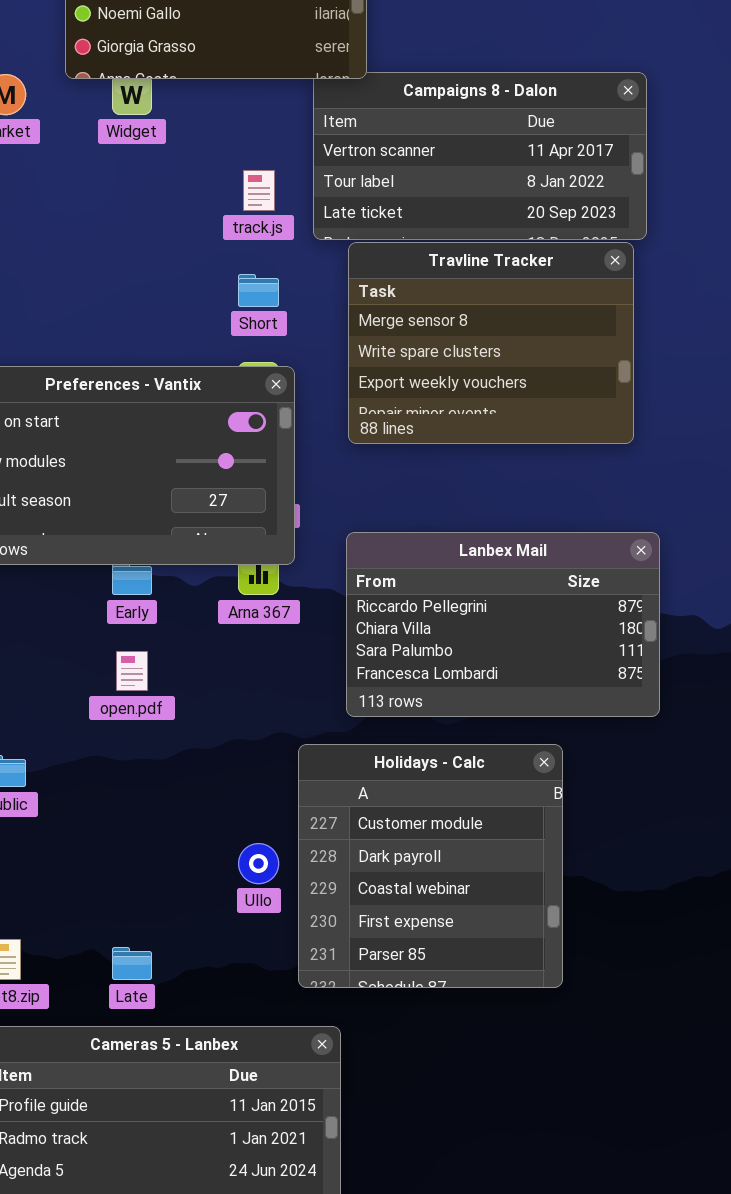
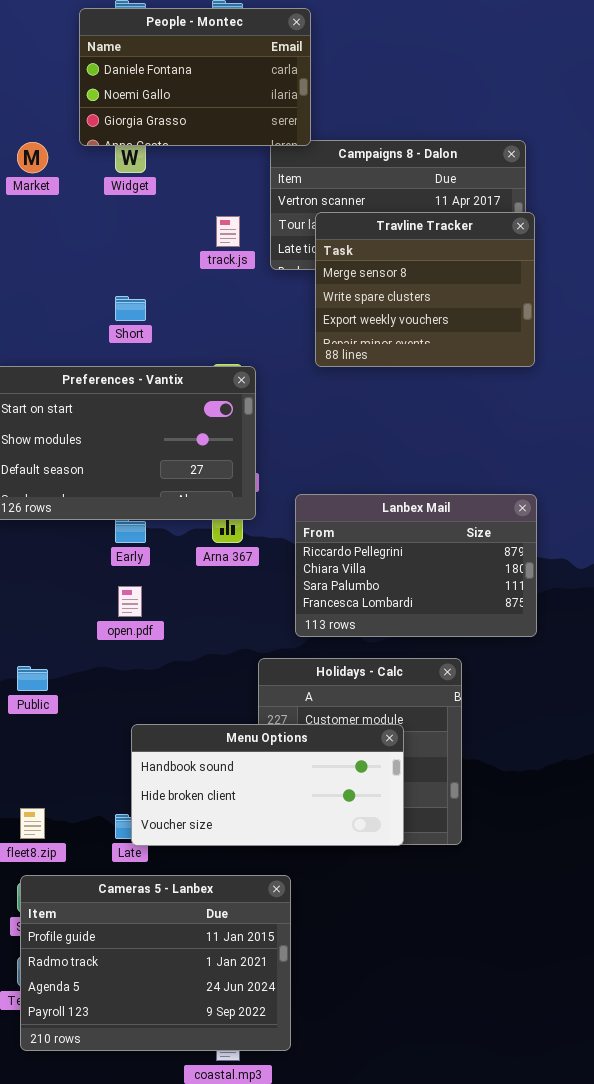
Travline Tracker: [348,242,634,444] -> [315,212,535,367], moved
Short: [238,274,279,307] -> [115,296,146,321], moved
Menu Options: none -> [131,724,404,846], opened

